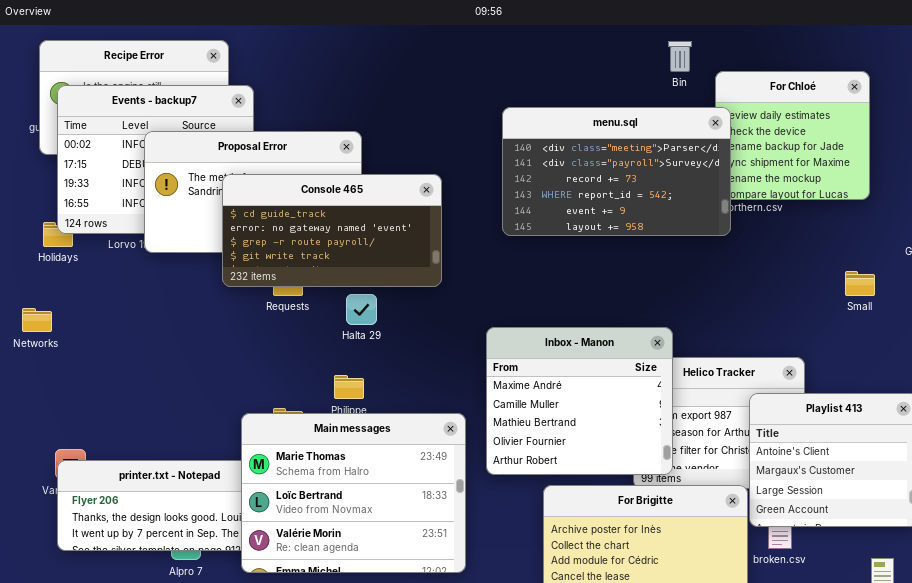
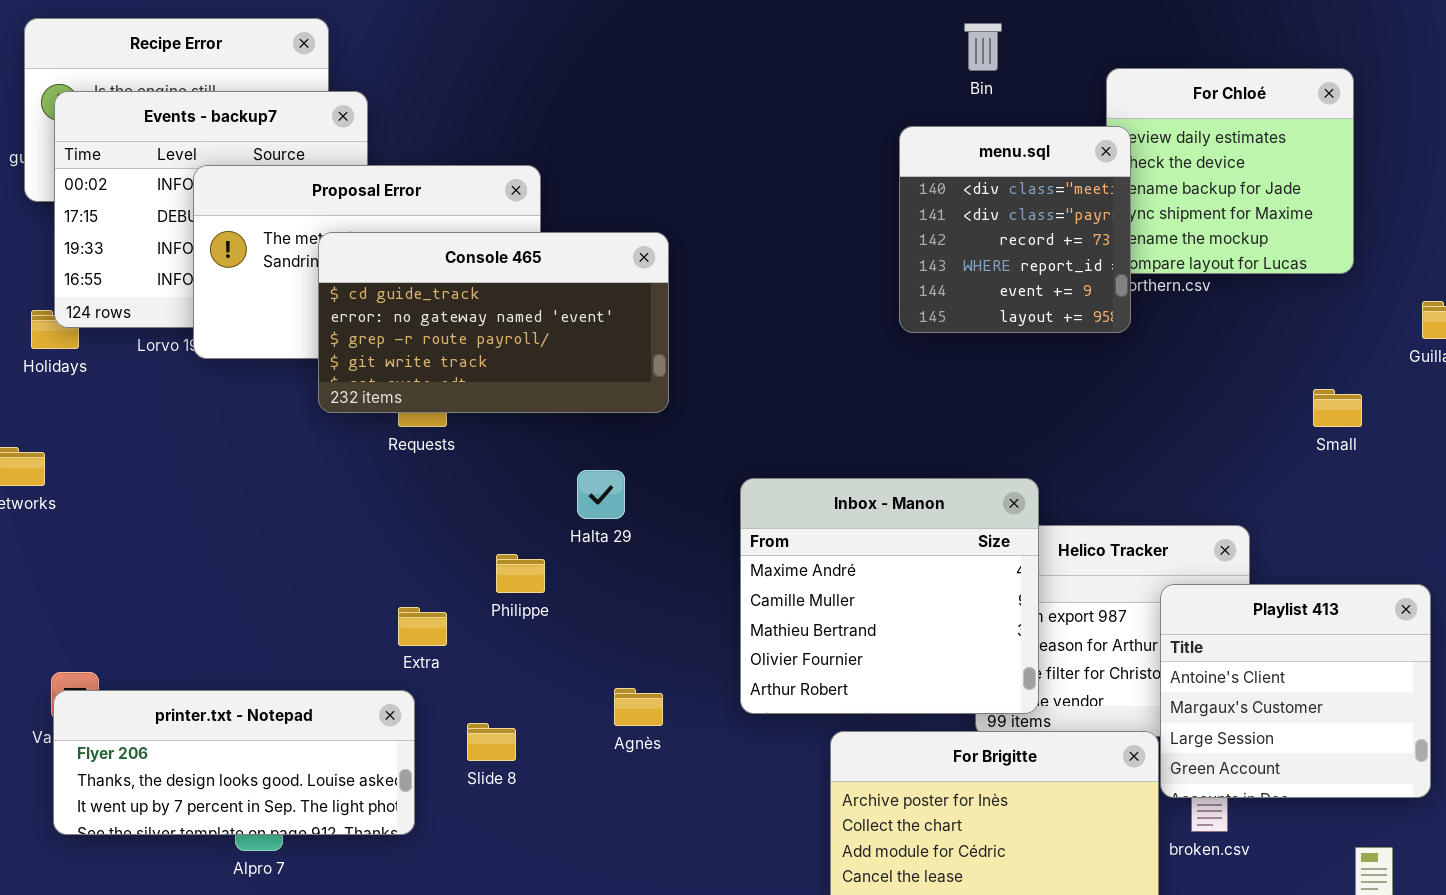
Bin: [668,41,692,72] -> [964,23,1002,71], moved
menu.sql: [502,107,731,236] -> [899,126,1131,333], resized
Halta 29: [346,294,377,325] -> [577,470,625,519], moved
Main messages: [241,413,466,573] -> none, closed

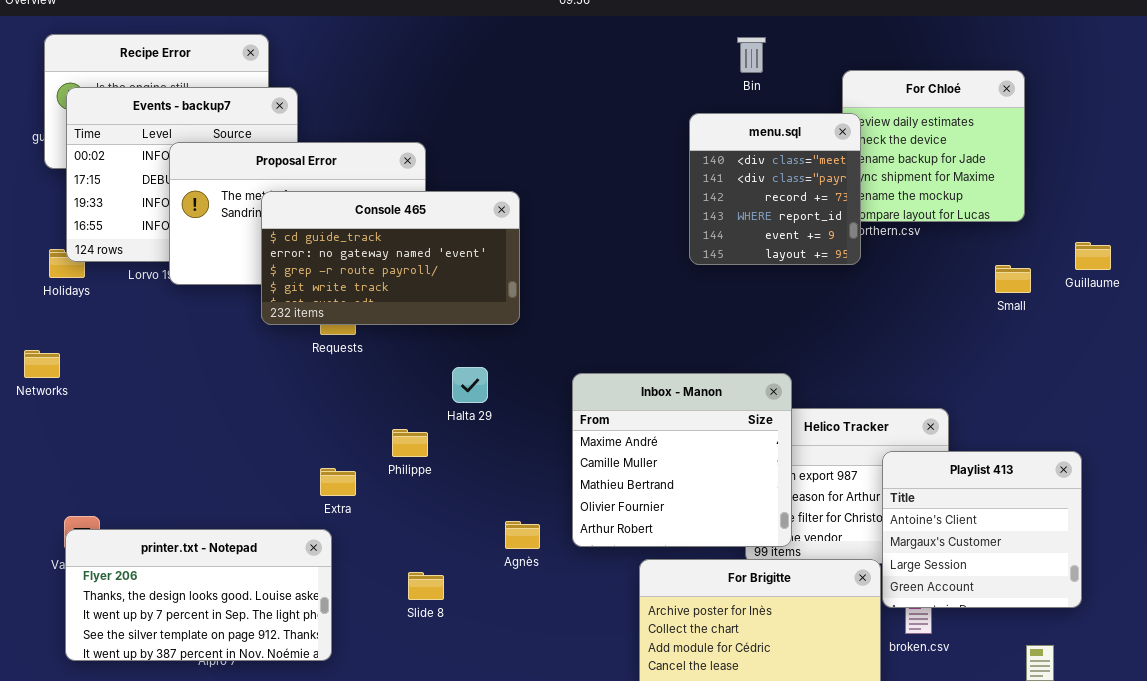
Small: [1313,389,1362,427] -> [995,265,1031,293], moved
Agnès: [614,688,663,726] -> [505,521,540,549], moved
printer.txt - Notepad: [53,690,415,835] -> [65,529,332,661], resized
Slide 8: [467,723,516,761] -> [408,572,444,600], moved

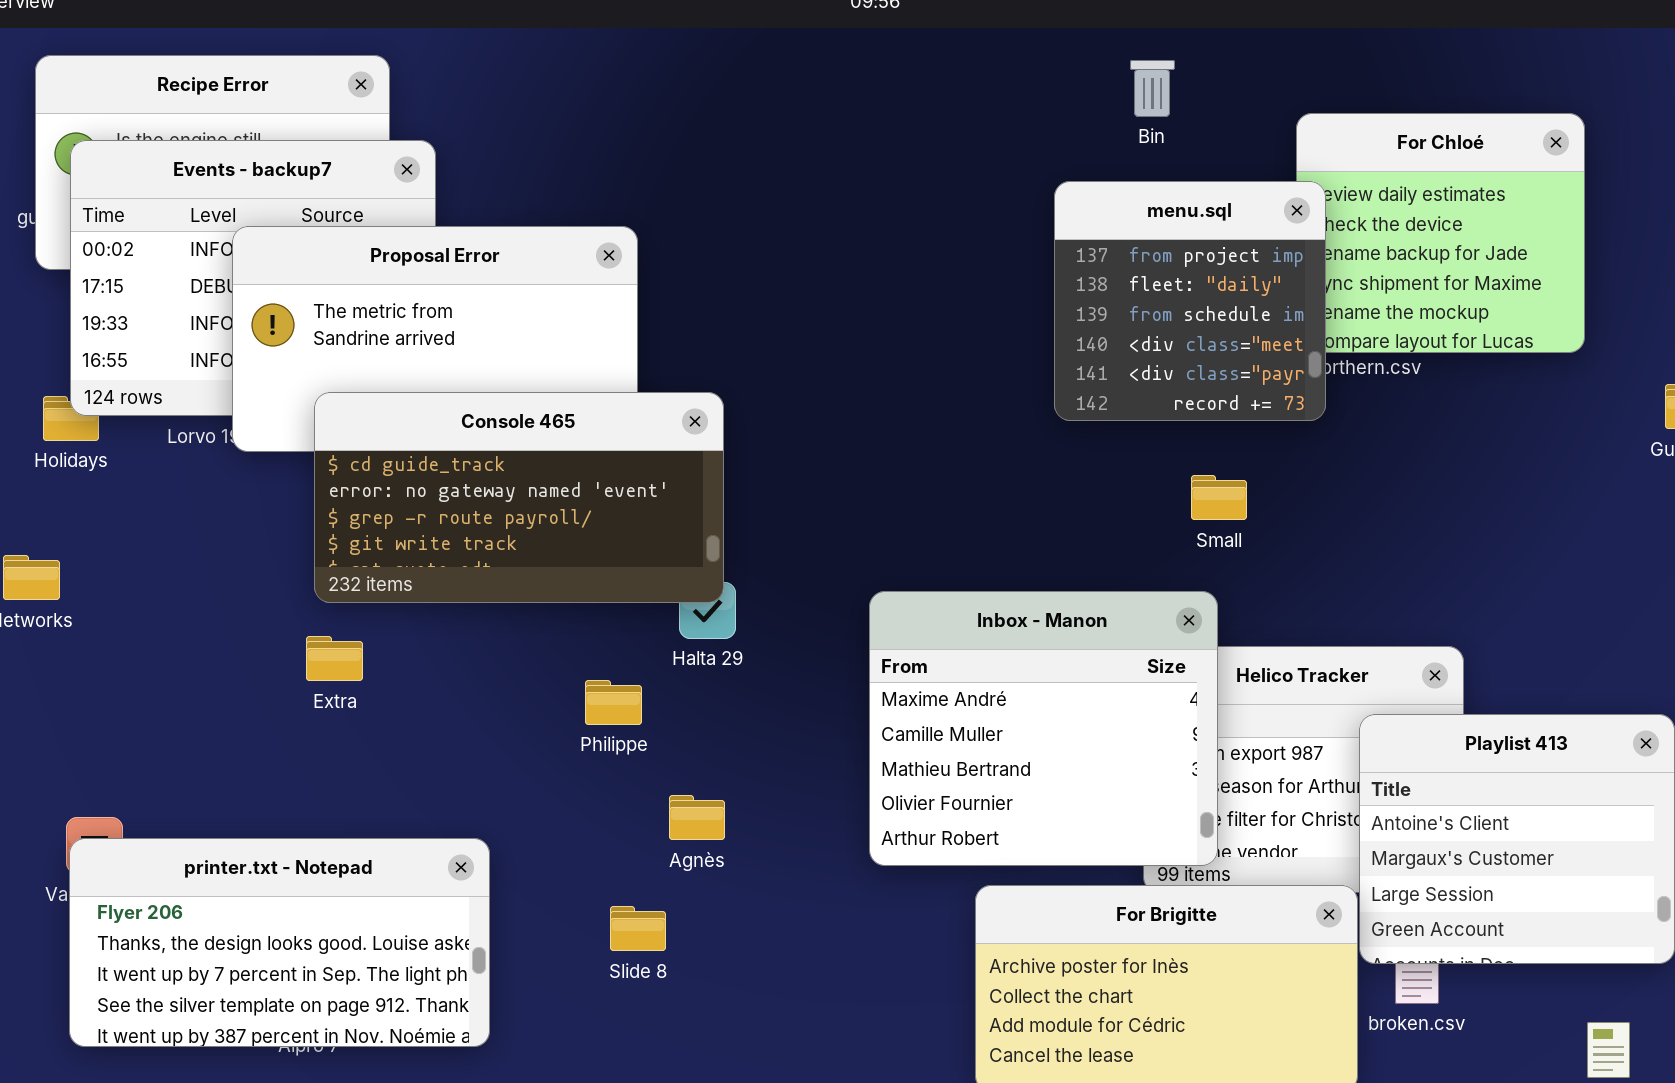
menu.sql: [689,113,861,265] -> [1054,181,1326,421], scrolled up 3 rows
Console 465: [261,191,520,325] -> [314,392,724,603], moved
Small: [995,265,1031,293] -> [1191,475,1247,520], moved
Extra: [320,468,356,496] -> [306,636,363,681], moved
Agnès: [505,521,540,549] -> [669,795,725,840], moved

